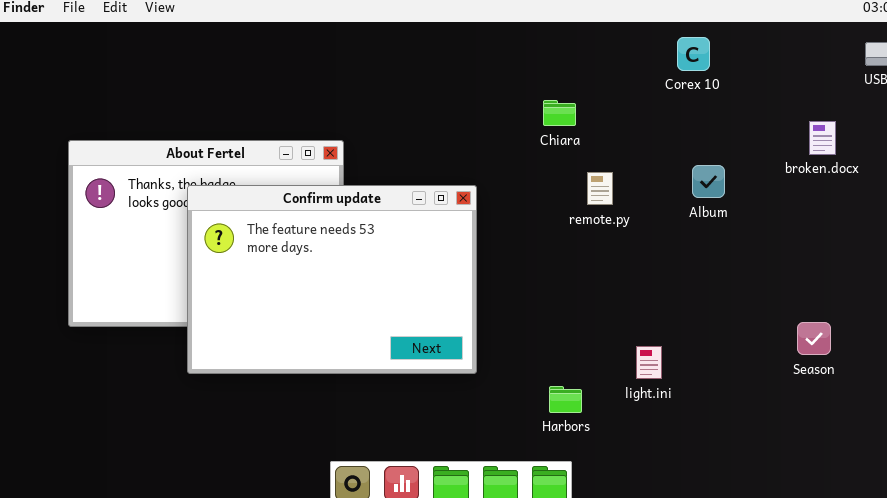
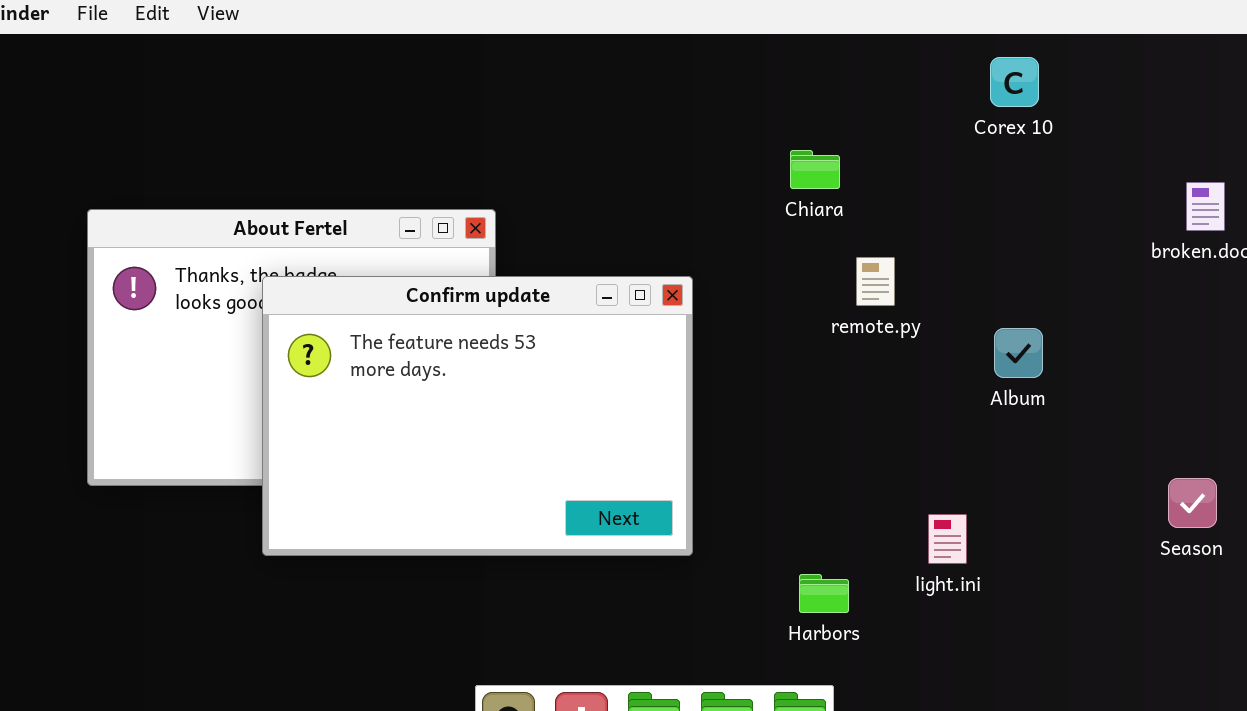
Album: [692,165,725,198] -> [994,328,1043,378], moved

